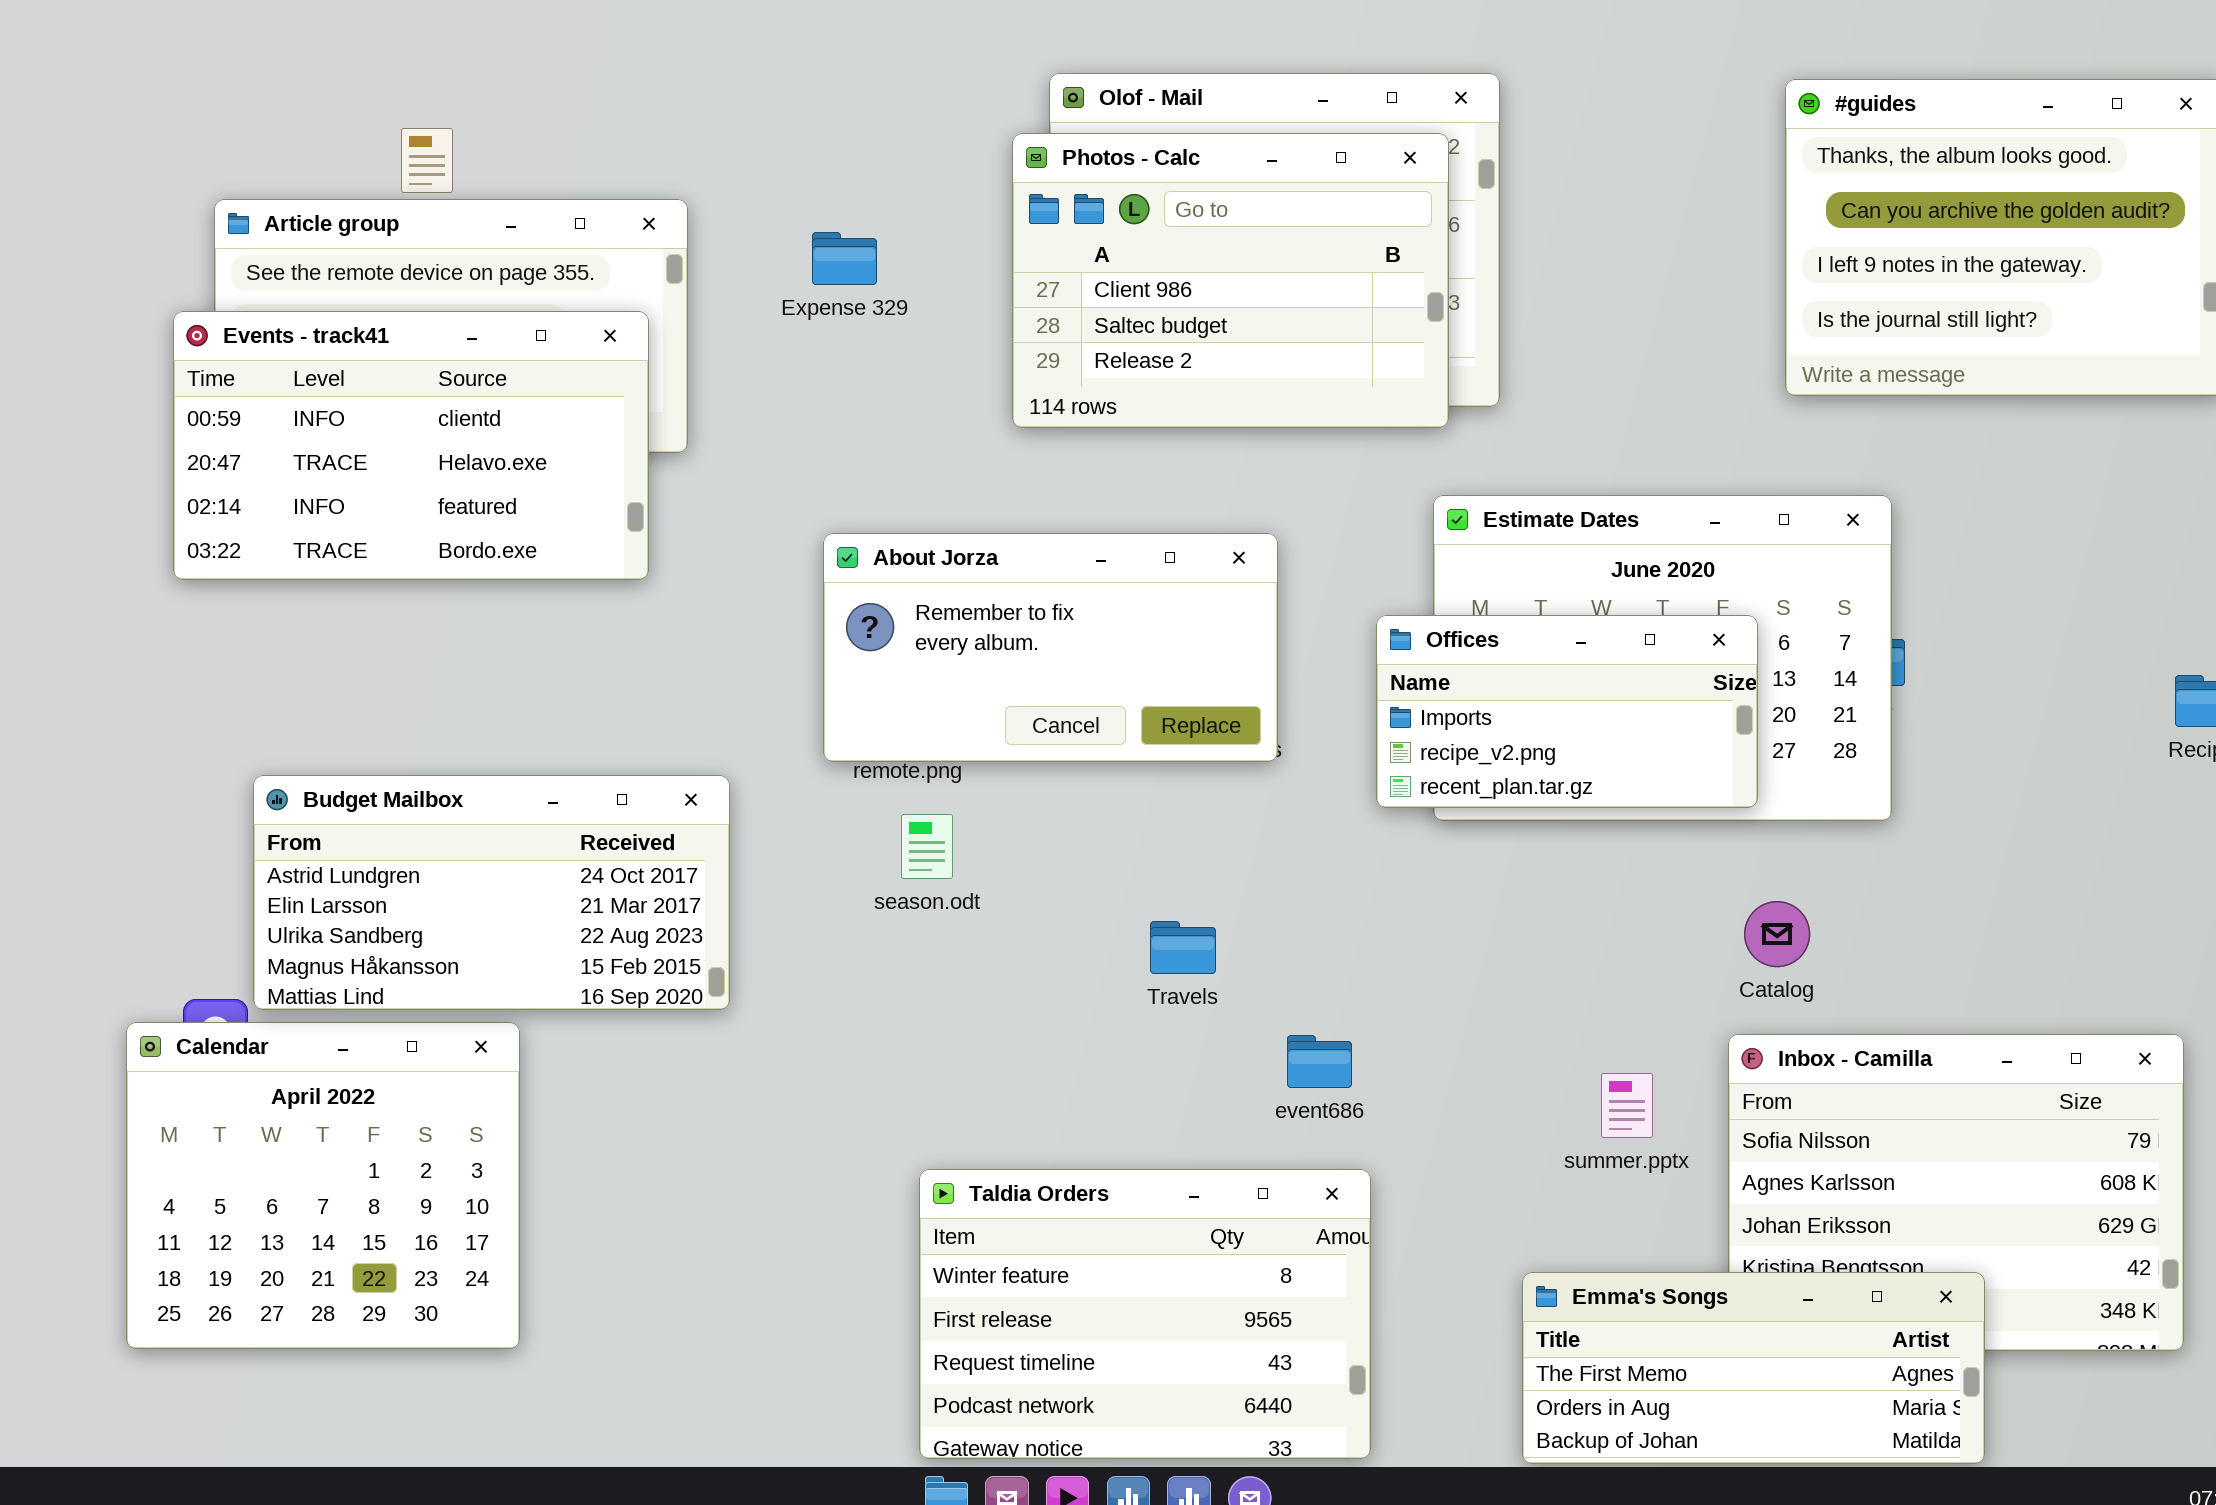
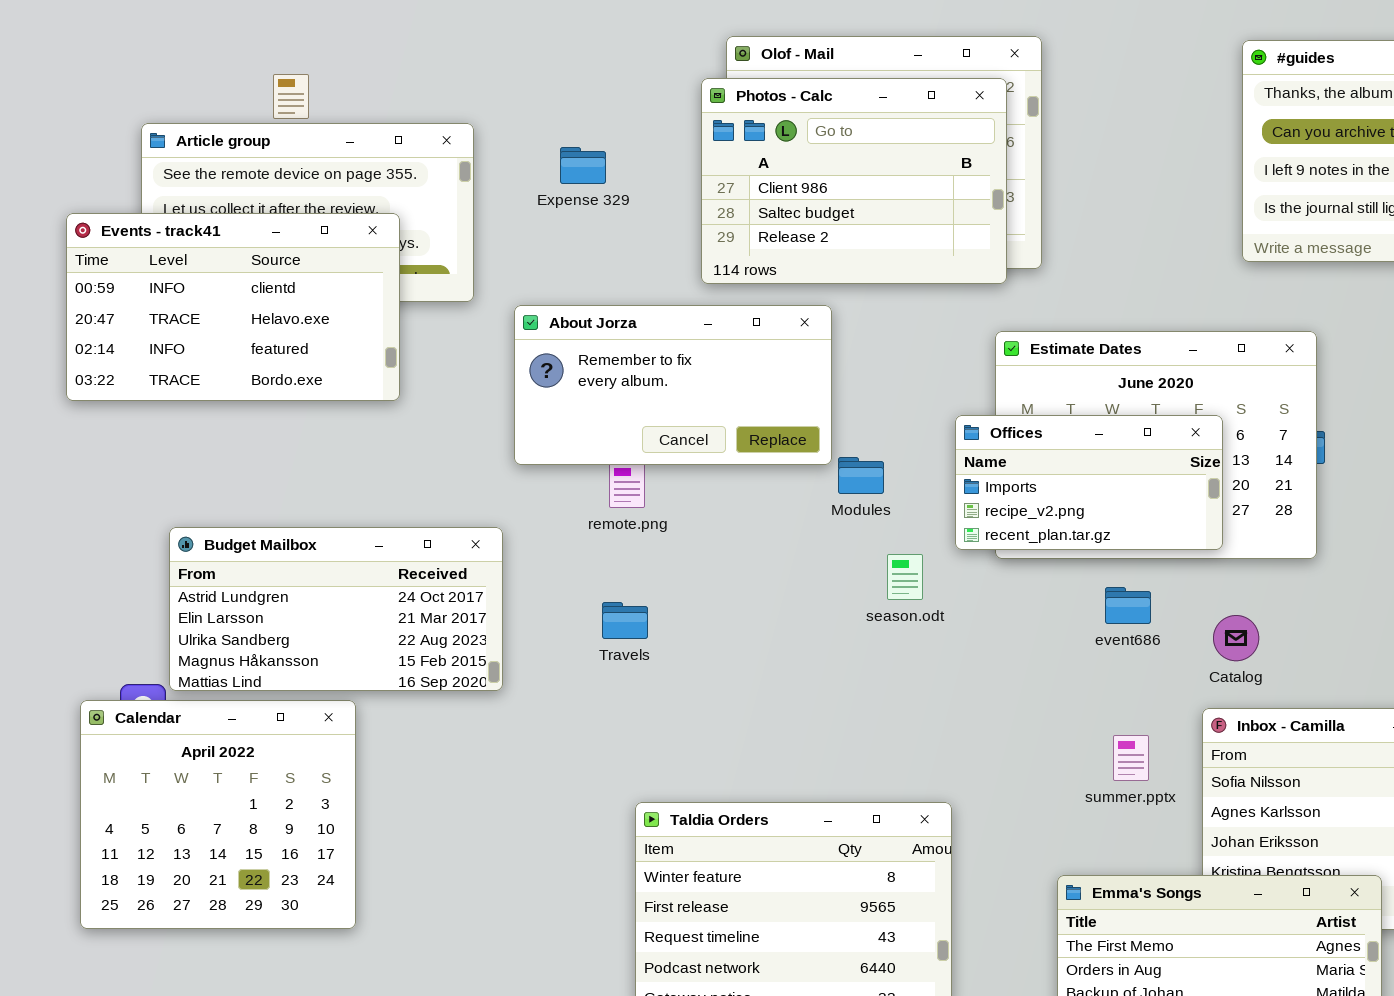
Events - track41: [173,311,649,580] -> [66,213,400,401], moved
About Jorza: [823,533,1278,762] -> [514,305,832,465], moved
season.odt: [901,814,953,879] -> [887,554,923,600], moved
Travels: [1150,921,1216,974] -> [602,602,648,639], moved
event686: [1287,1035,1352,1088] -> [1105,587,1151,624], moved

